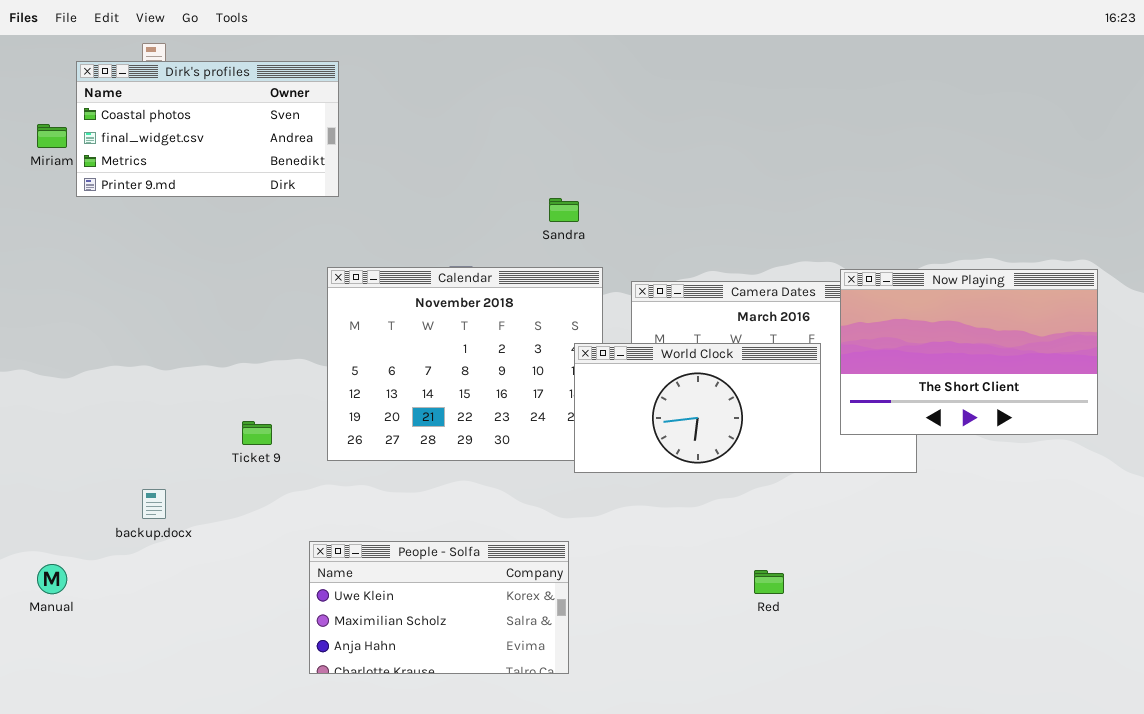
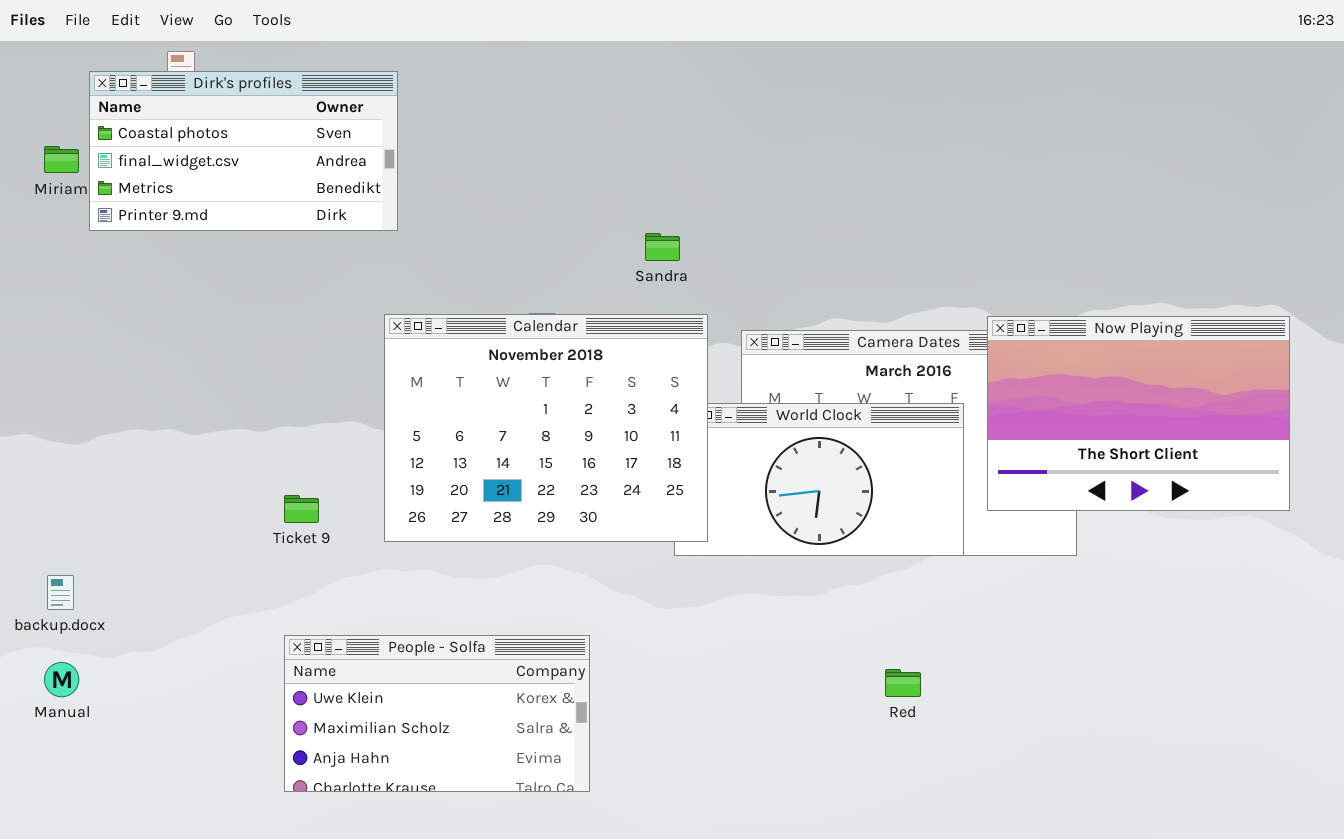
Calendar: [327,267,603,461] -> [384,314,708,542], raised
backup.docx: [142,489,166,519] -> [47,575,74,610], moved
People - Solfa: [309,541,569,674] -> [284,635,590,792], moved

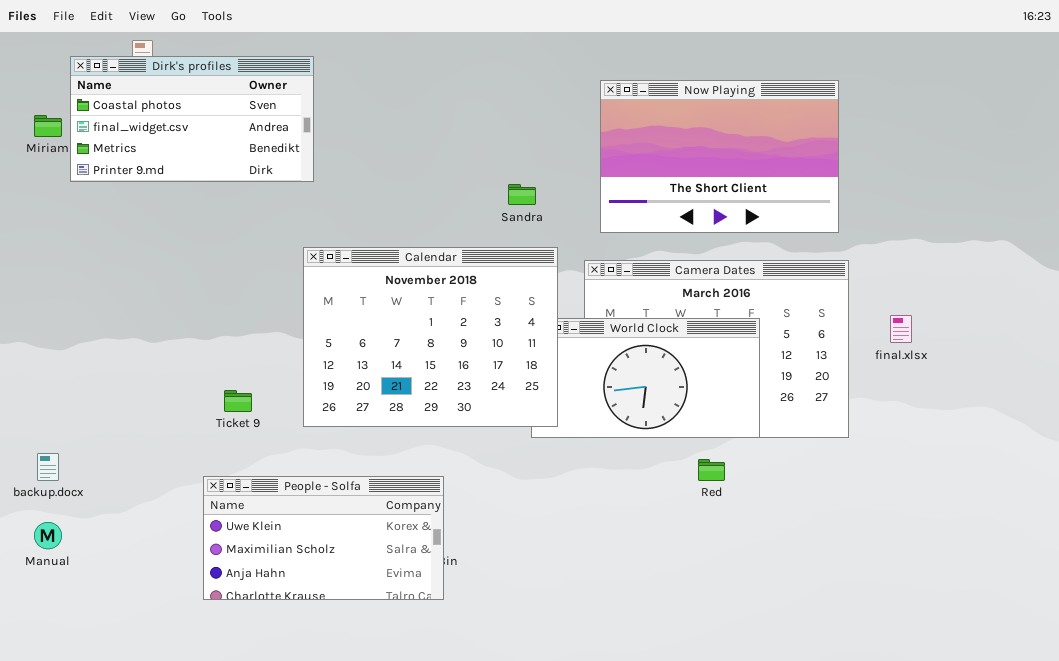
Now Playing: [987,316,1290,511] -> [600,80,839,233], moved
People - Solfa: [284,635,590,792] -> [203,476,444,600], moved
Red: [885,669,921,697] -> [698,459,725,481], moved

